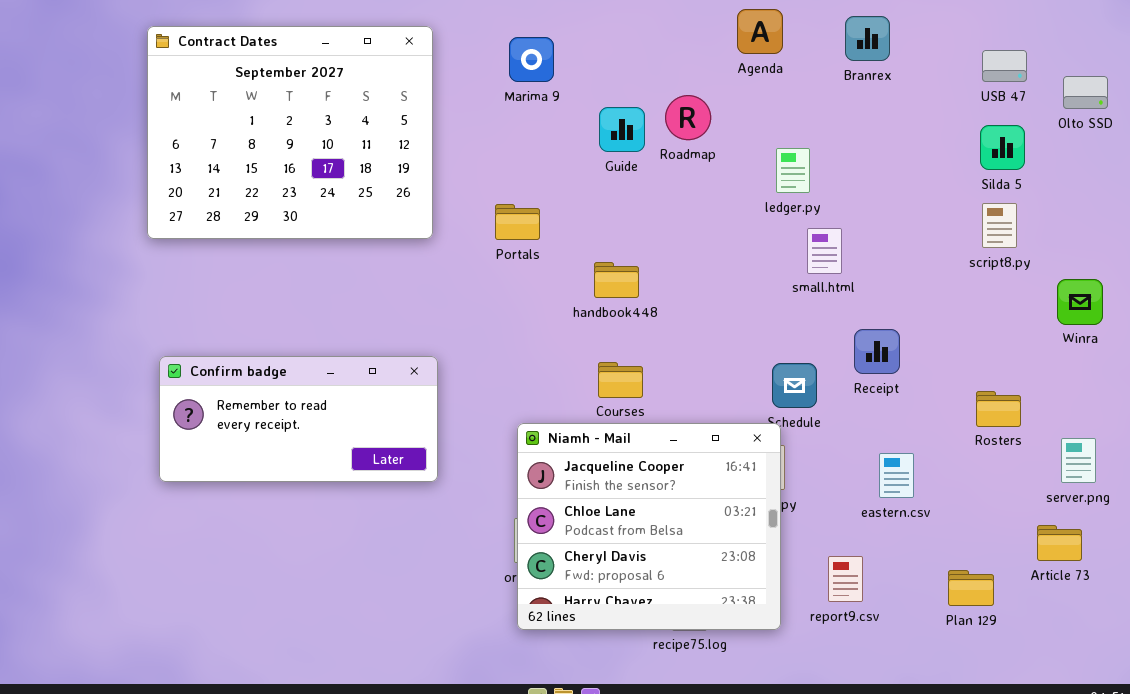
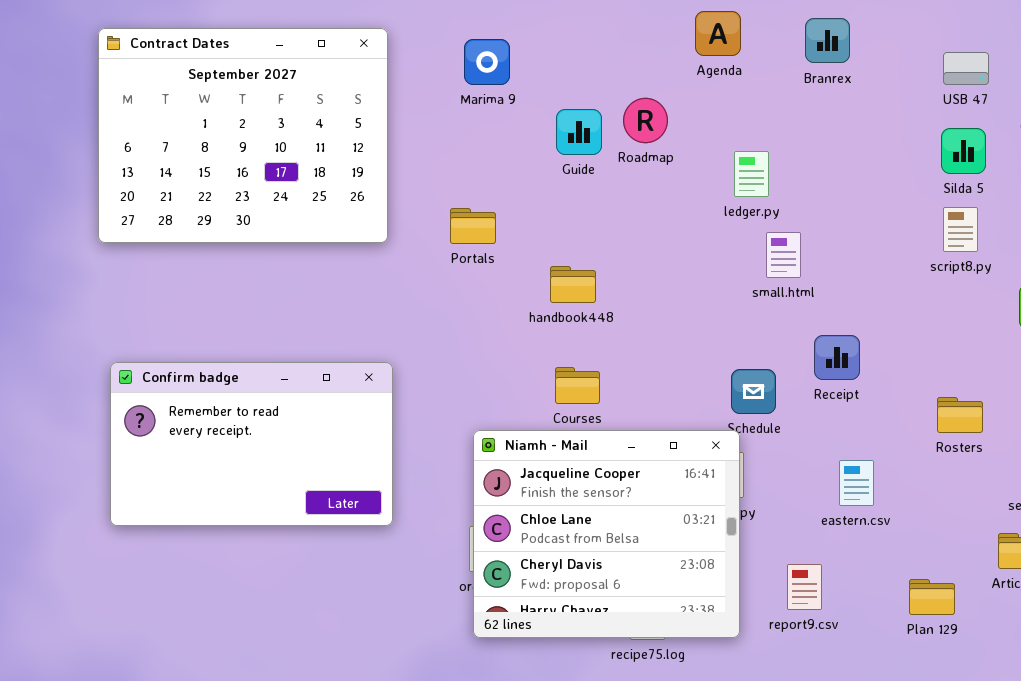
Confirm badge: [159,356,438,482] -> [110,362,393,526], resized

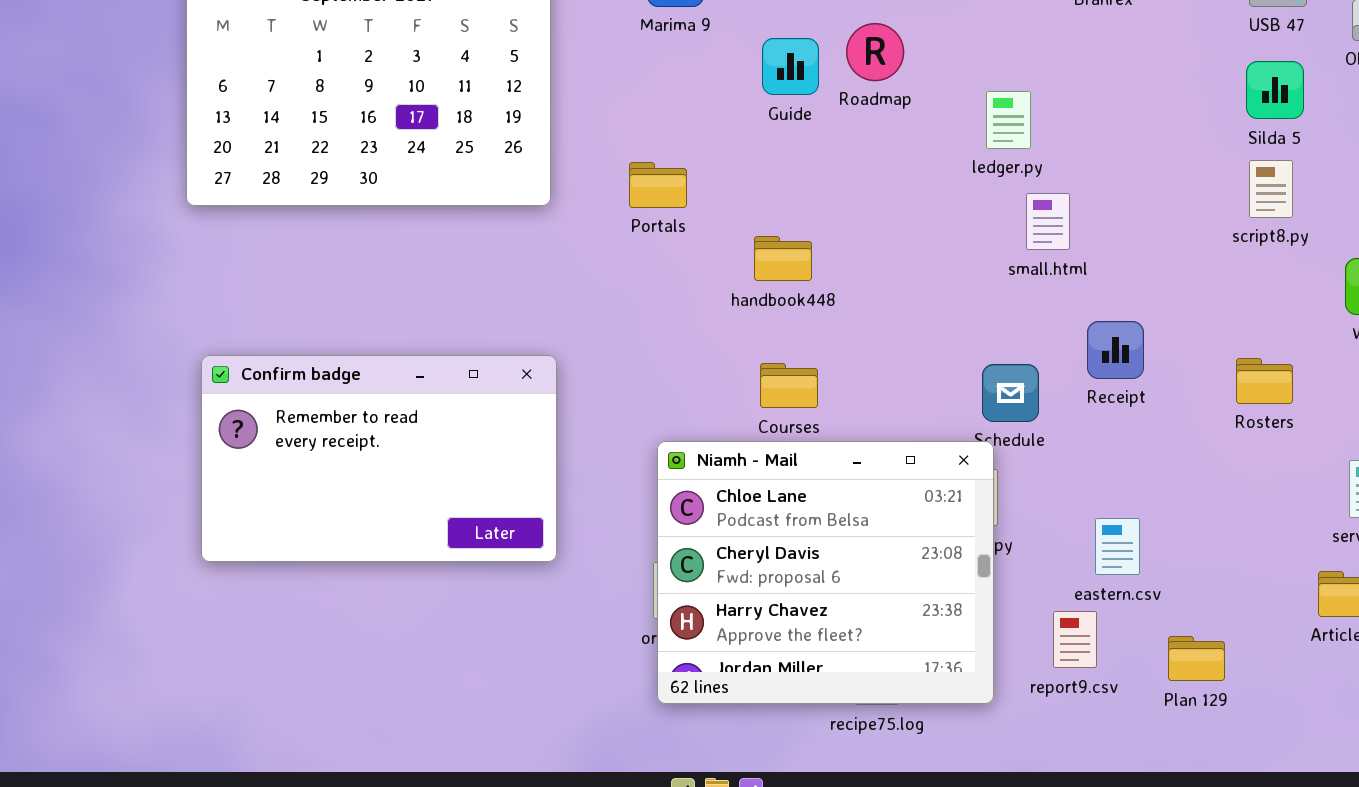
Rosters: [937,397,983,433] -> [1236,358,1293,404], moved
Niamh - Mail: [473,430,740,638] -> [657,441,994,704], scrolled down 1 row
eastern.csv: [839,460,874,506] -> [1095,518,1140,575], moved
Plan 129: [909,579,955,615] -> [1168,636,1225,681], moved

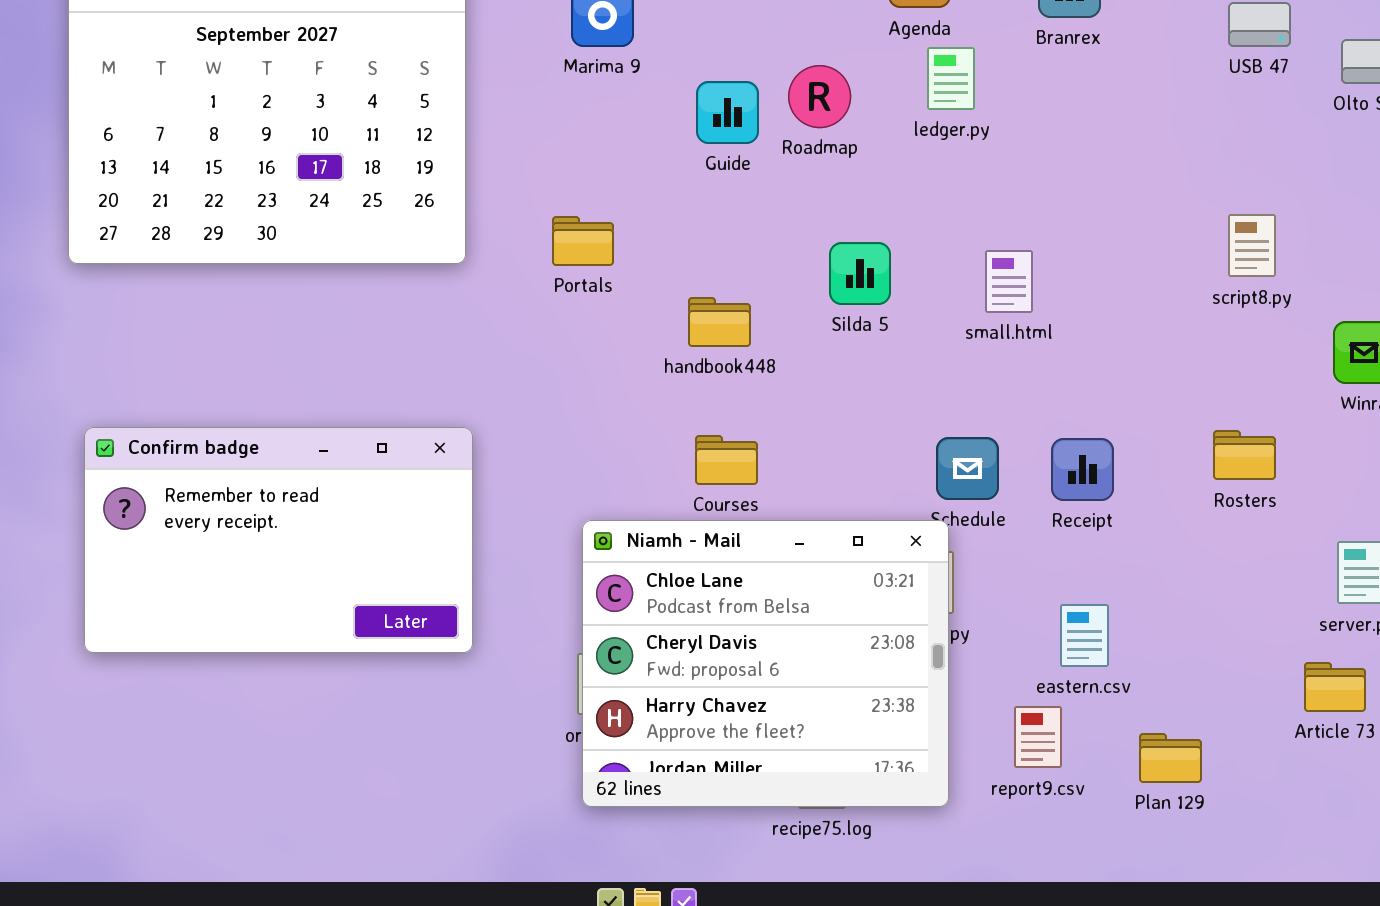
Silda 5: [1246,61,1304,119] -> [829,242,891,305], moved
ledger.py: [986,91,1031,149] -> [927,47,975,110], moved
Receipt: [1087,321,1144,379] -> [1051,438,1114,501], moved

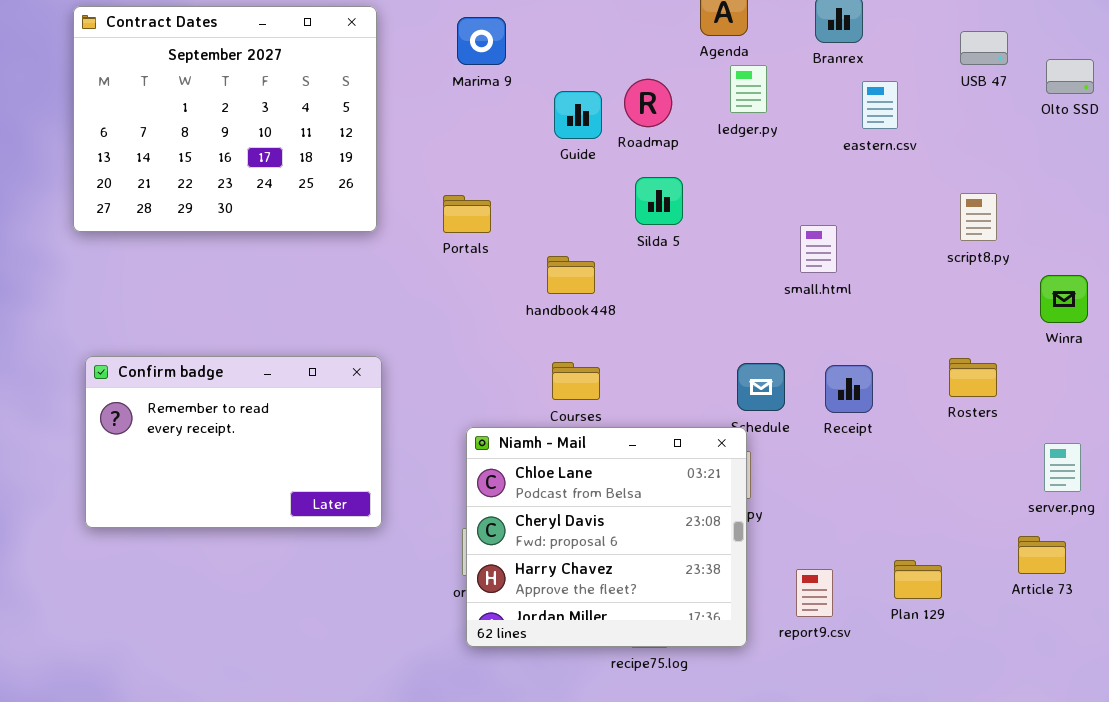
Silda 5: [829,242,891,305] -> [635,177,683,225], moved
small.html: [985,250,1033,313] -> [800,225,837,273], moved
eastern.csv: [1060,604,1109,667] -> [862,81,898,129], moved
Plan 129: [1139,733,1202,783] -> [894,560,942,599], moved

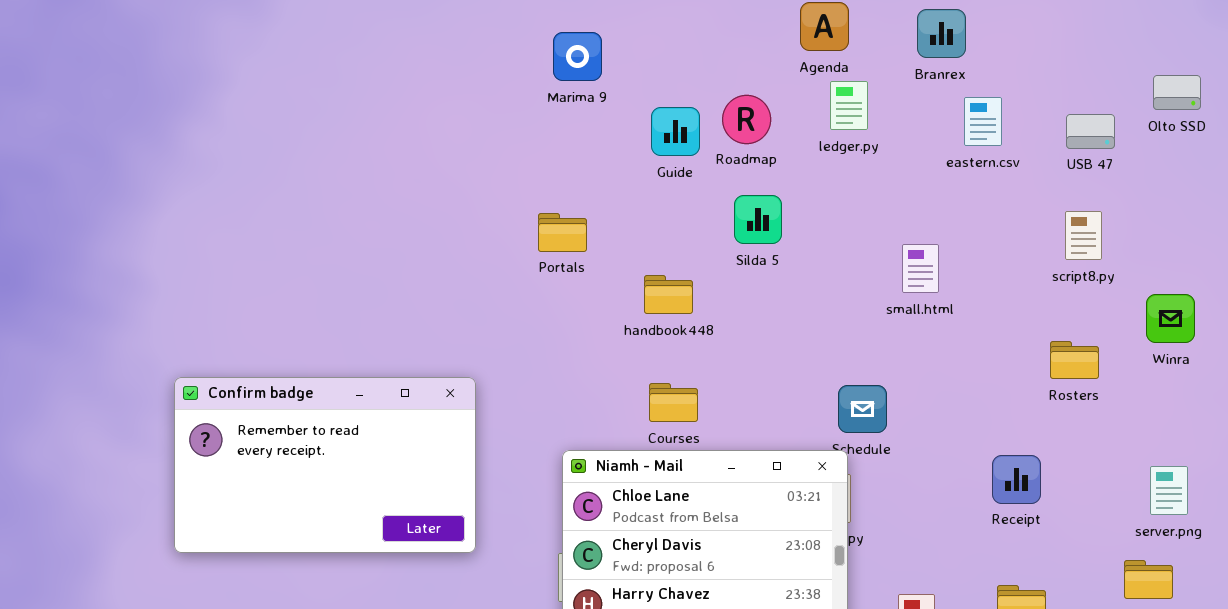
Contract Dates: [73,6,377,232] -> none, closed
USB 47: [960,31,1008,65] -> [1066,114,1115,149], moved
Rosters: [949,358,997,397] -> [1050,341,1099,379], moved
Receipt: [825,365,873,413] -> [992,455,1041,504], moved

